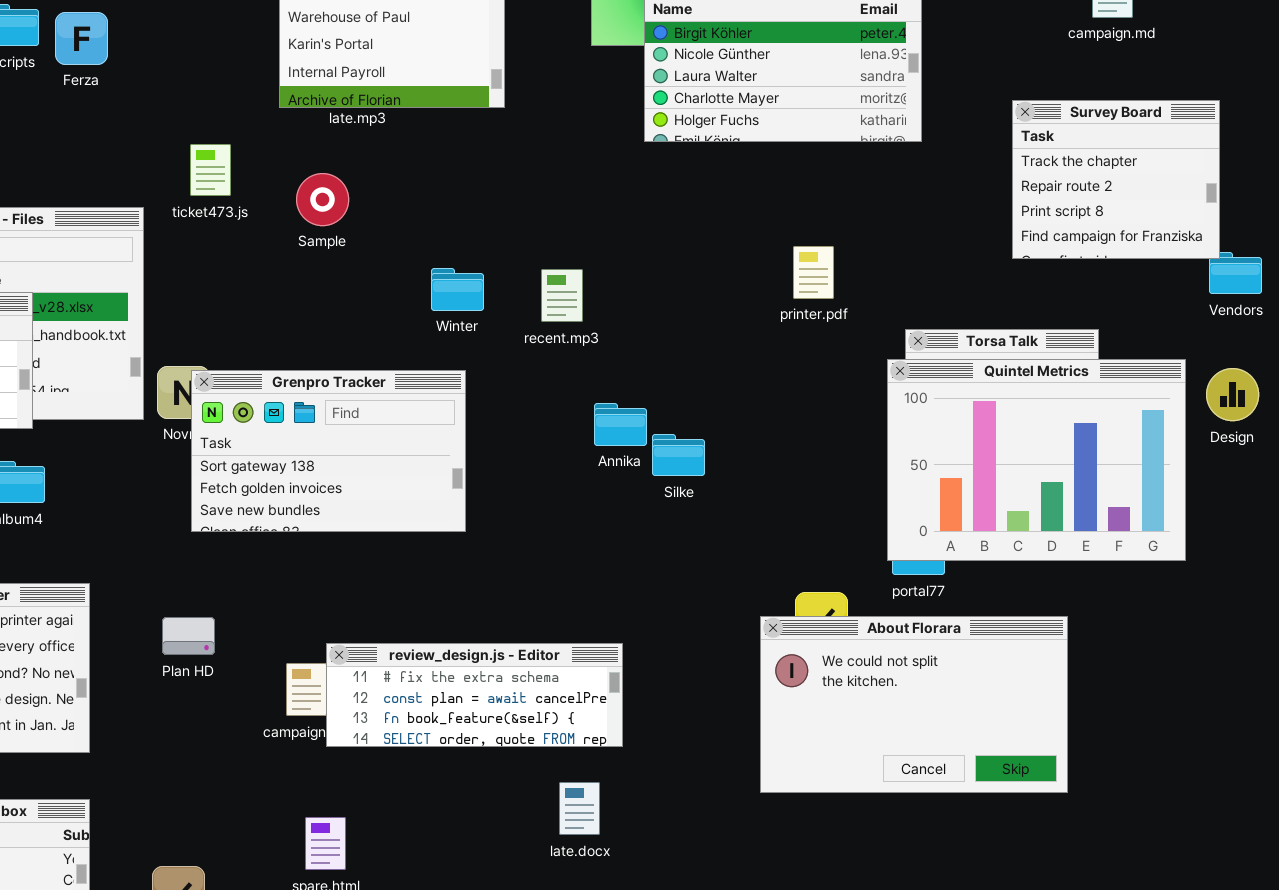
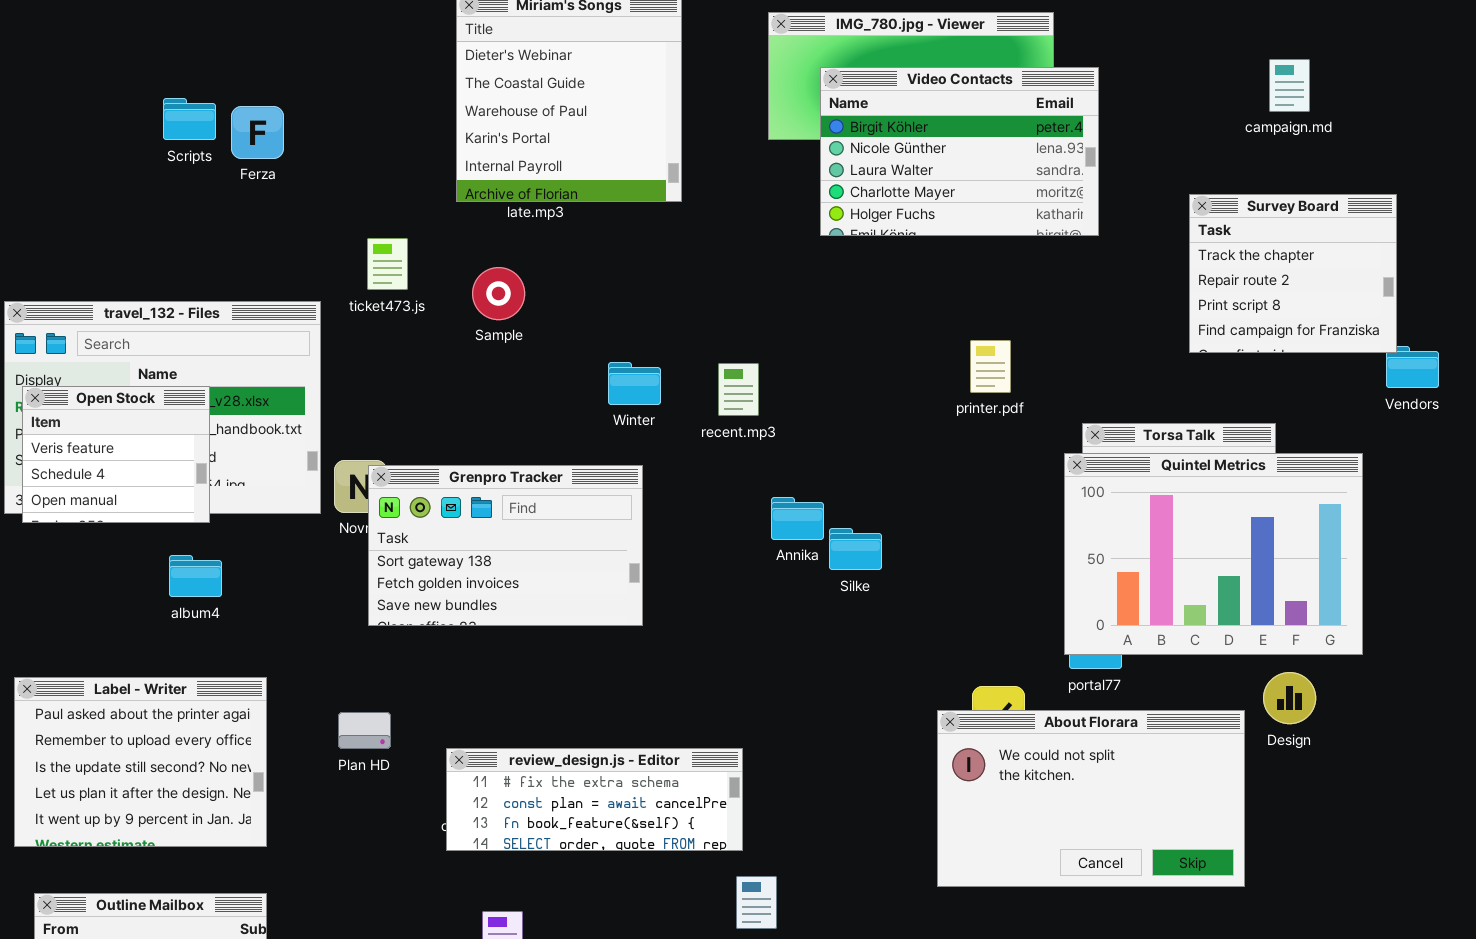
Design: [1206,368,1259,421] -> [1263,672,1316,724], moved
review_design.js - Editor: [326,643,623,747] -> [446,748,743,851], moved

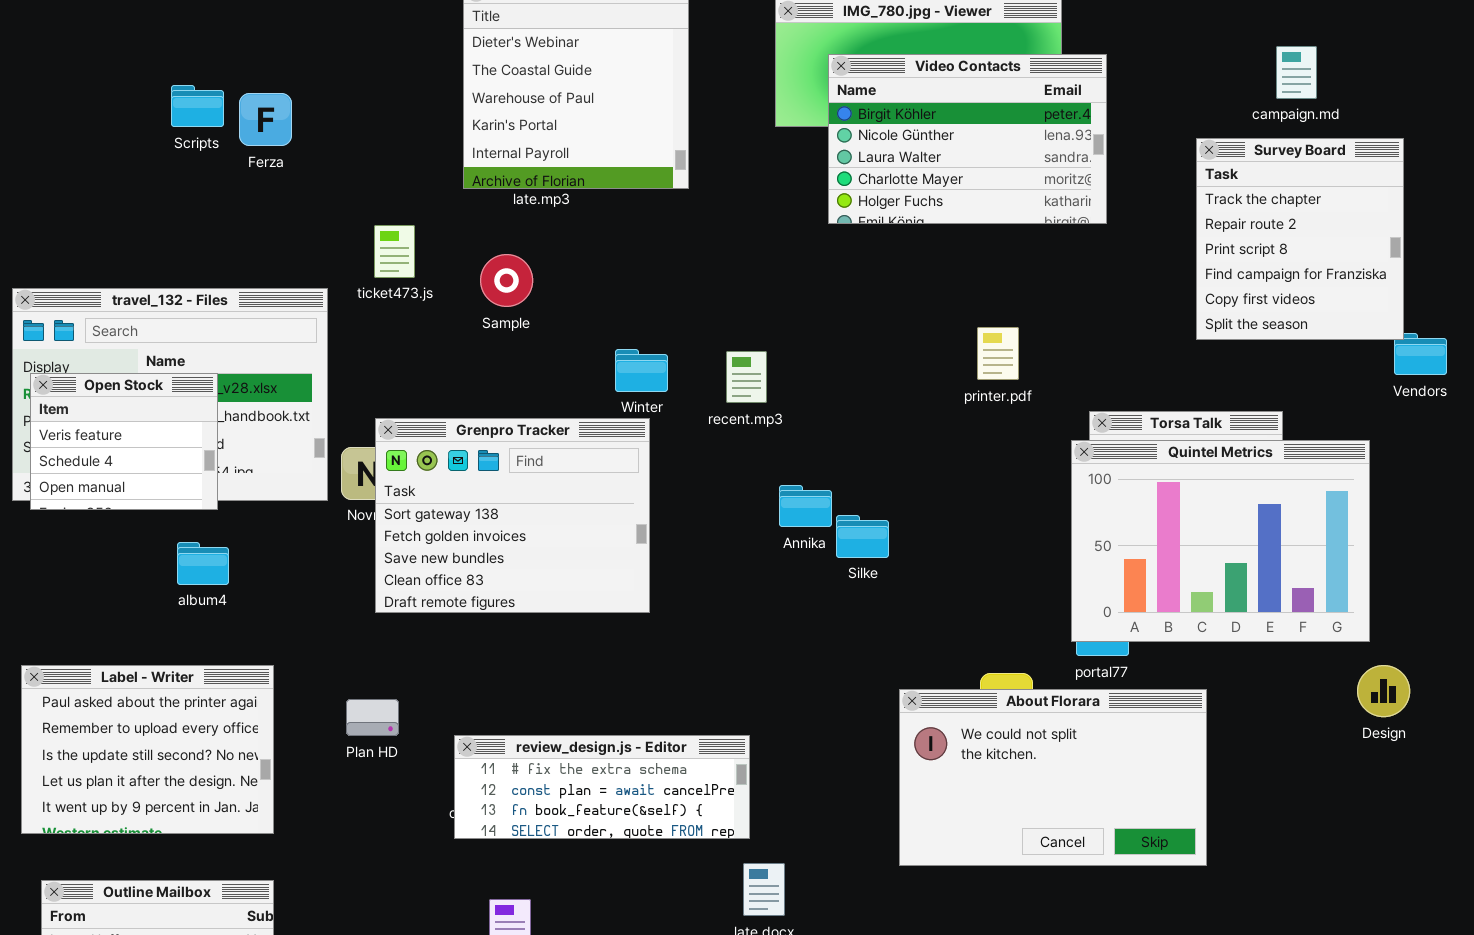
Survey Board: [1189,194,1397,353] -> [1196,138,1404,340], resized
Grenpro Tracker: [368,465,643,626] -> [375,418,650,613], resized
Design: [1263,672,1316,724] -> [1357,665,1410,717], moved
About Florara: [937,710,1245,887] -> [899,689,1207,866], moved

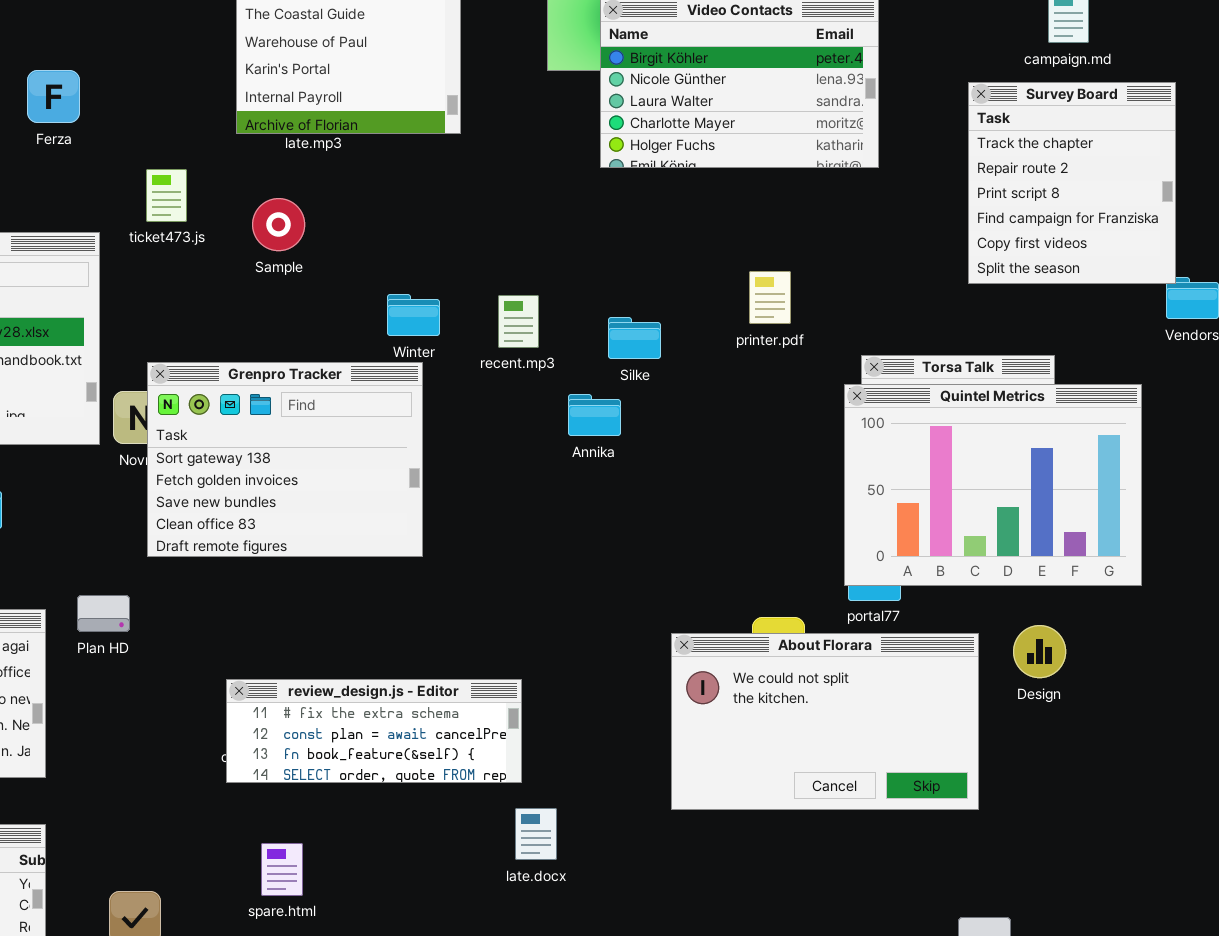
Ferza: [239,93,292,146] -> [27,70,80,123], moved
Annika: [779,485,832,527] -> [568,394,621,436], moved
Silke: [836,515,889,558] -> [608,317,661,359], moved
Design: [1357,665,1410,717] -> [1013,625,1066,678], moved
Plan HD: [346,699,399,736] -> [77,595,130,632], moved

